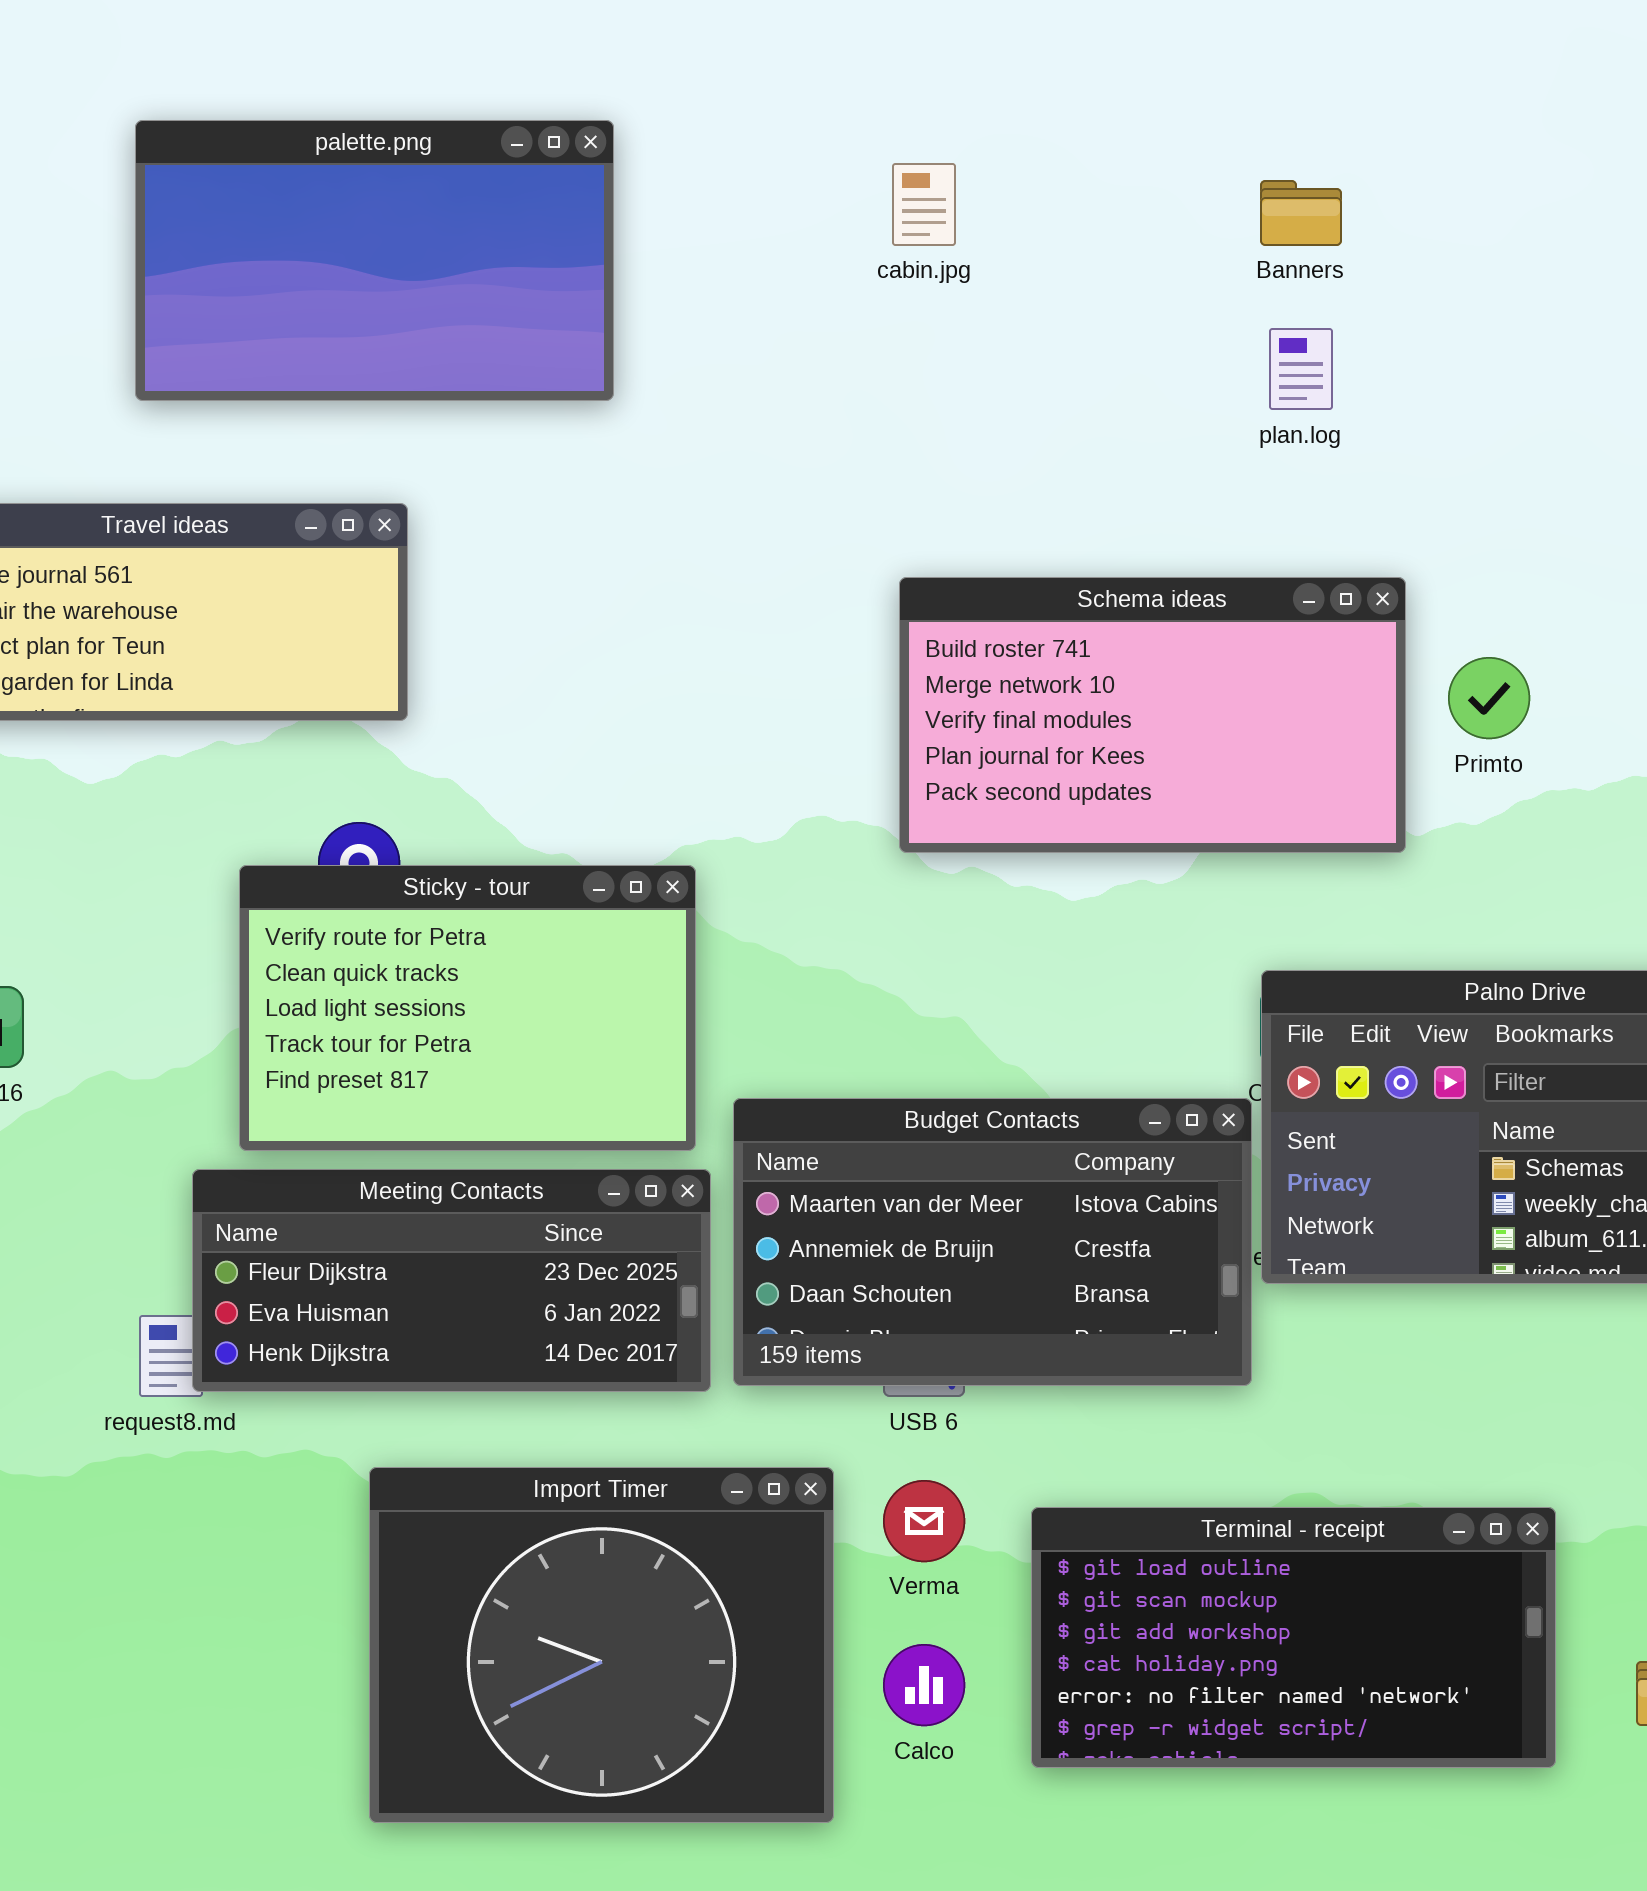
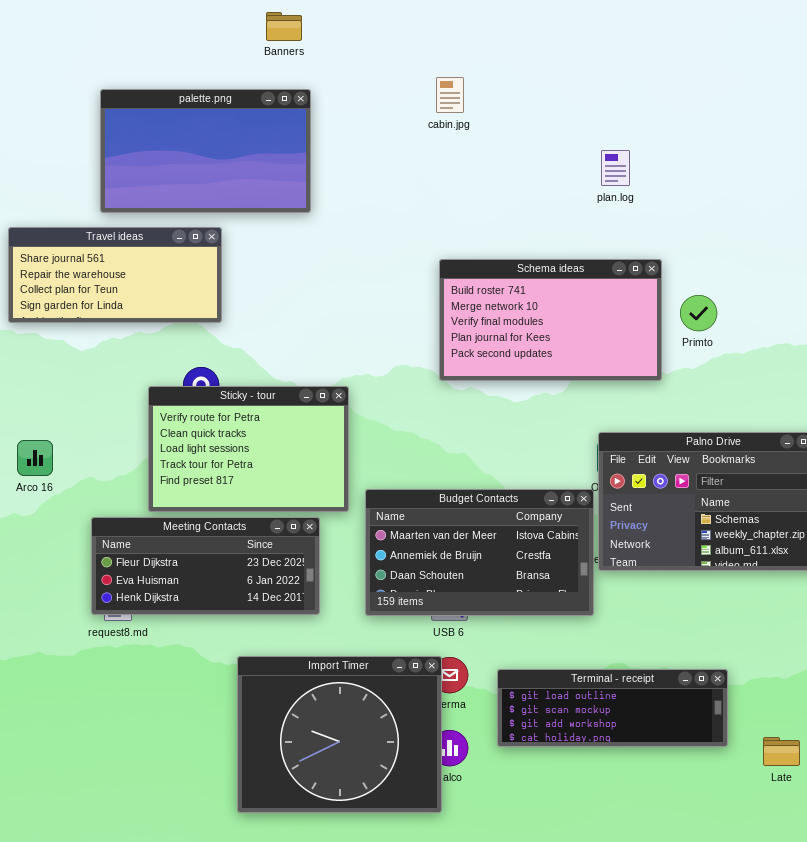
palette.png: [135,120,614,401] -> [100,89,311,213], moved
Banners: [1260,180,1342,246] -> [266,12,302,41], moved
Meeting Contacts: [192,1169,711,1392] -> [91,517,320,615], moved
Import Timer: [369,1467,834,1823] -> [237,656,442,813], moved
Terminal - receipt: [1031,1507,1556,1768] -> [497,669,728,747], resized

